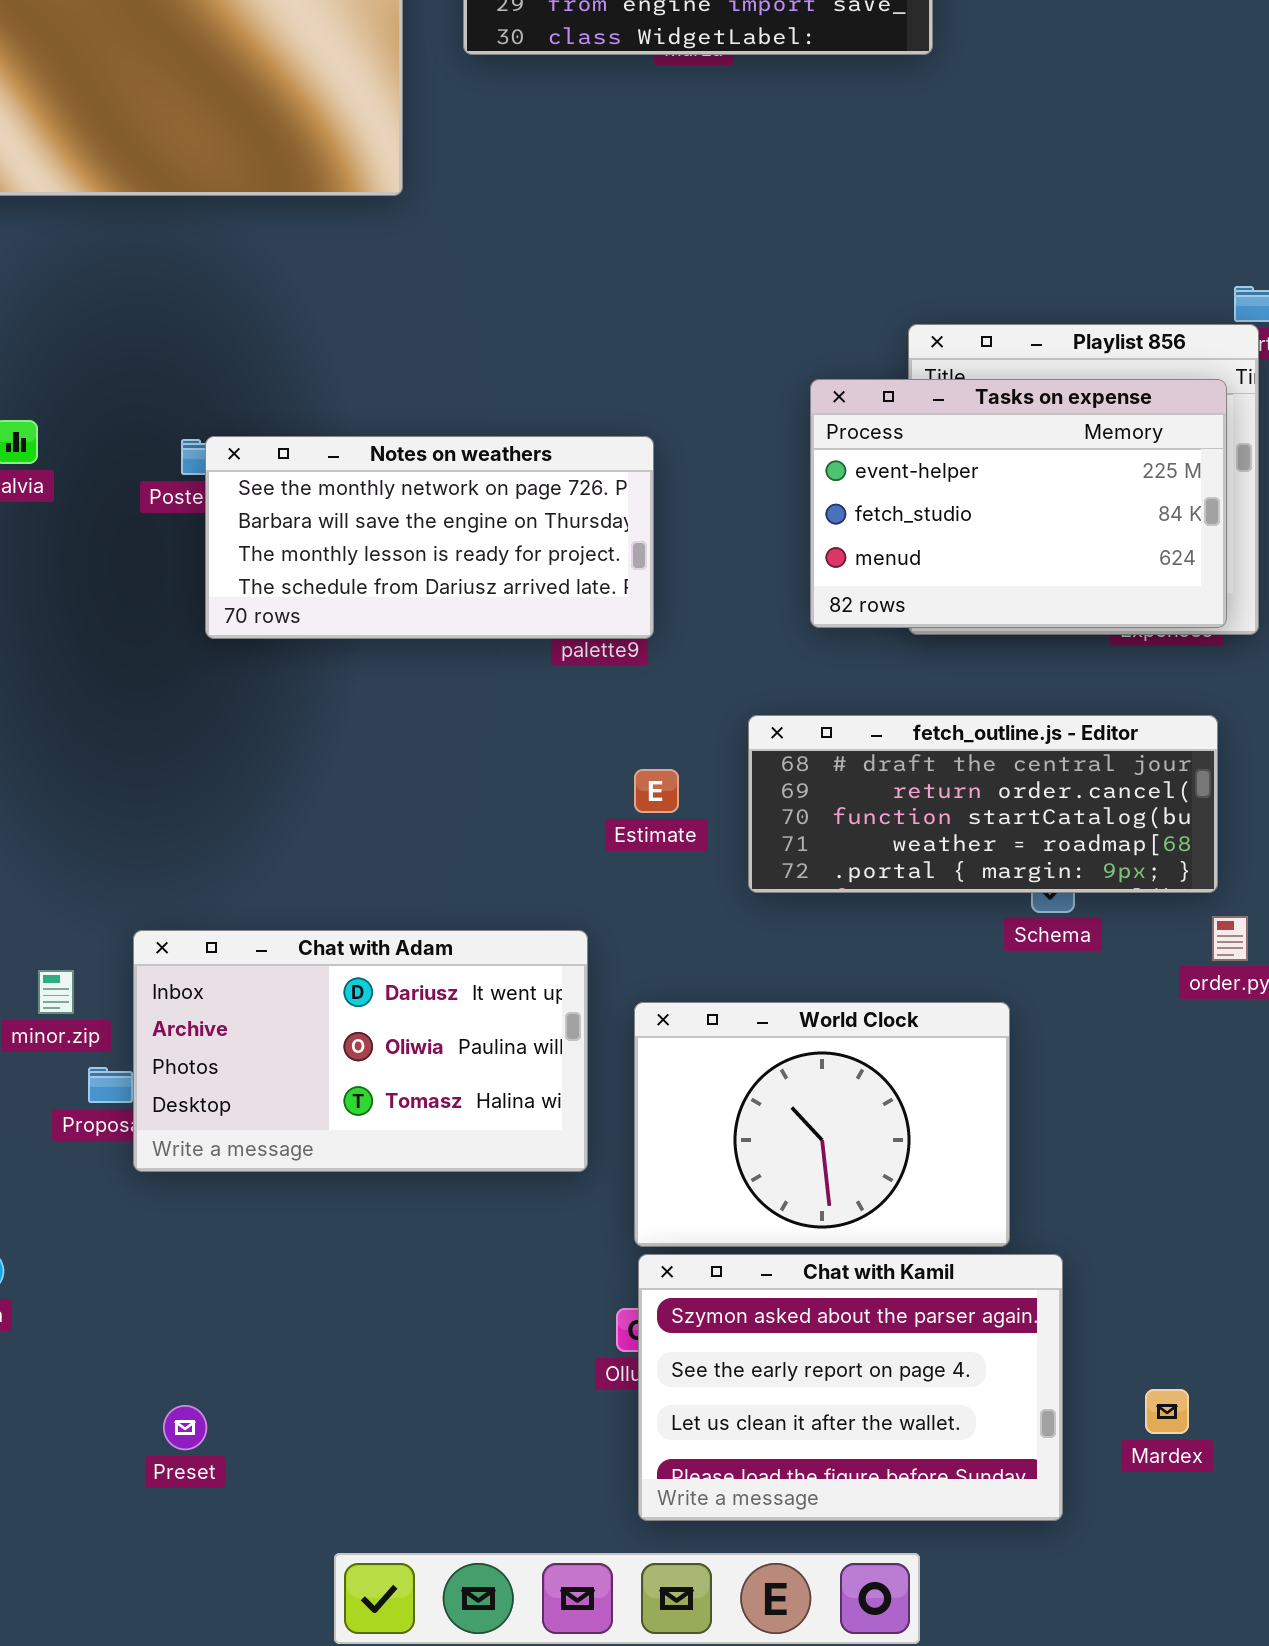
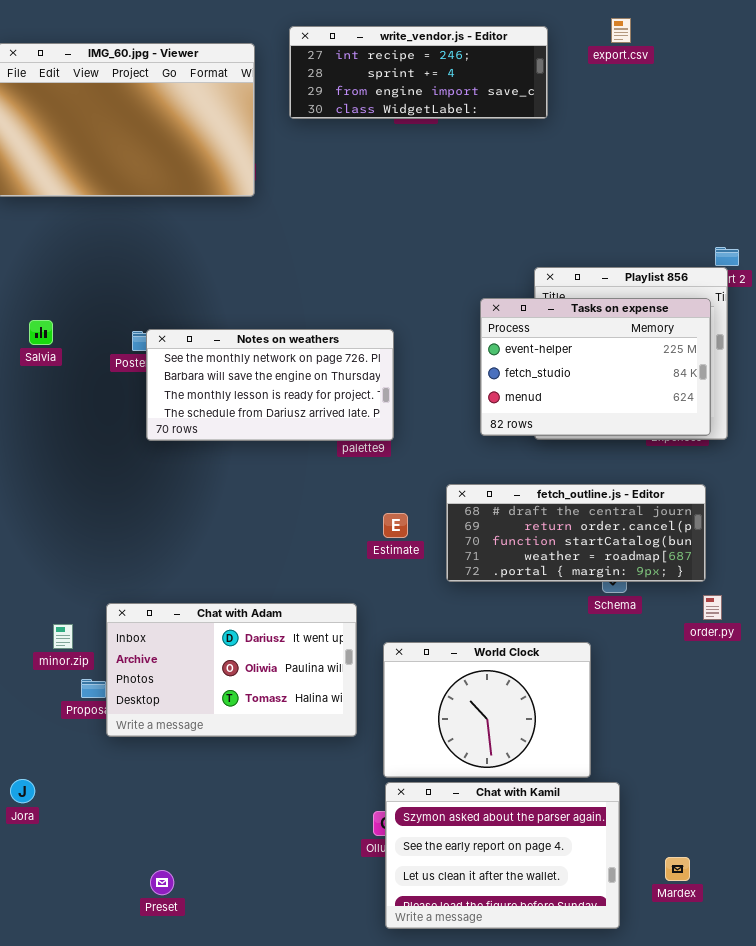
Preset: [163,1405,207,1450] -> [150,870,174,895], moved

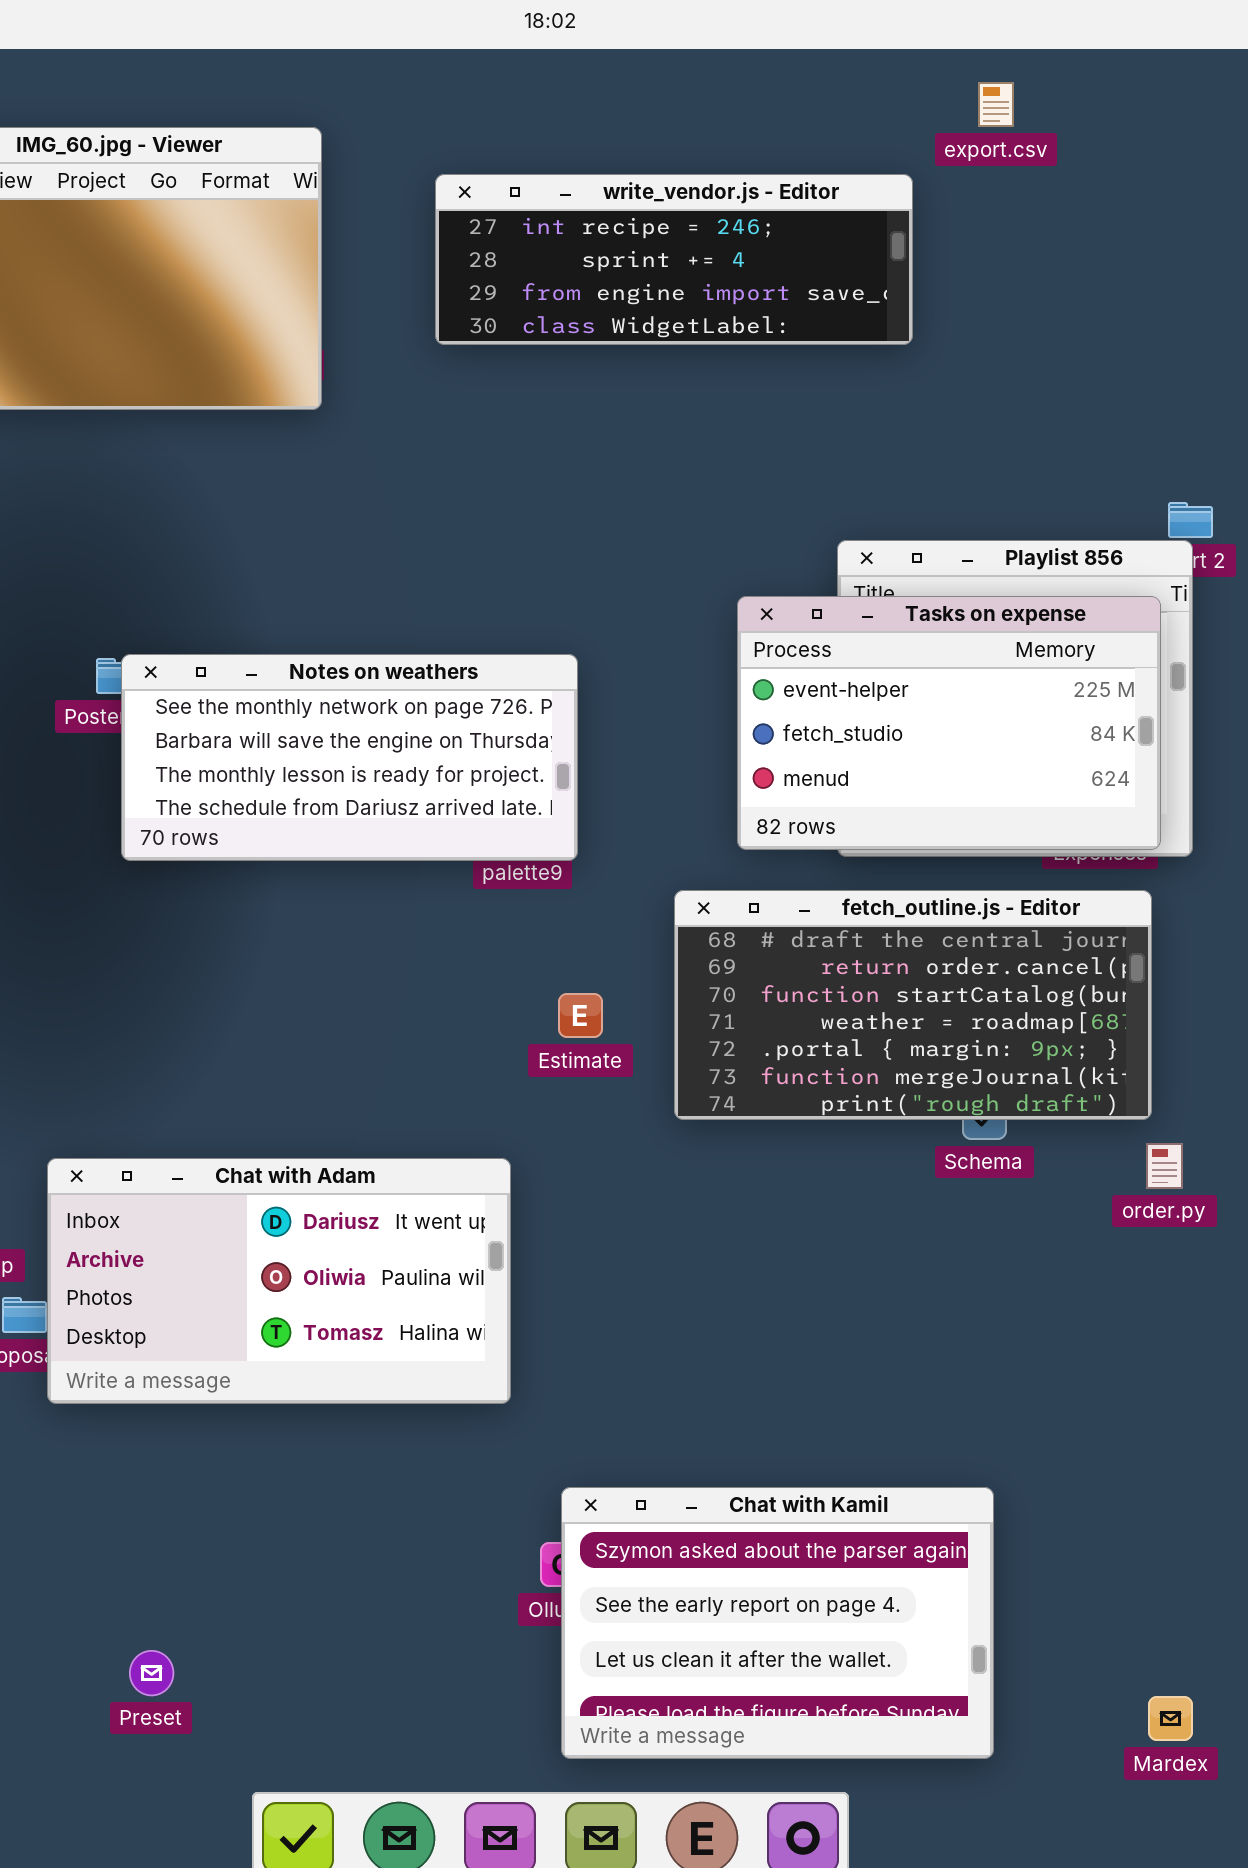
write_vendor.js - Editor: [289,26,548,119] -> [435,174,913,345], moved
fetch_outline.js - Editor: [446,484,706,582] -> [674,890,1152,1120], resized
World Clock: [383,642,591,778] -> none, closed
Mardex: [665,857,690,881] -> [1148,1696,1193,1741], moved

